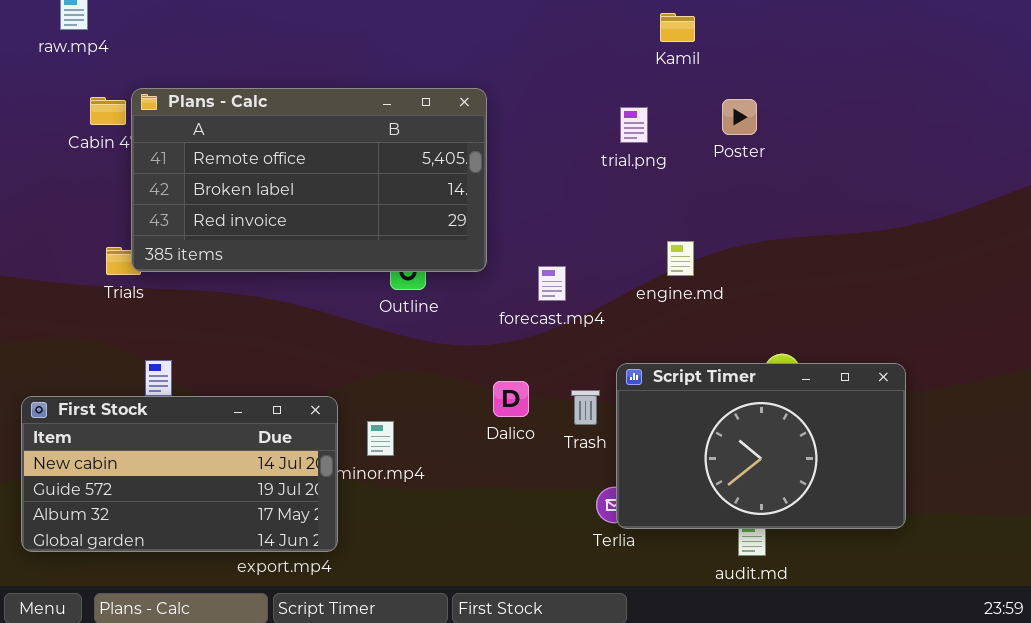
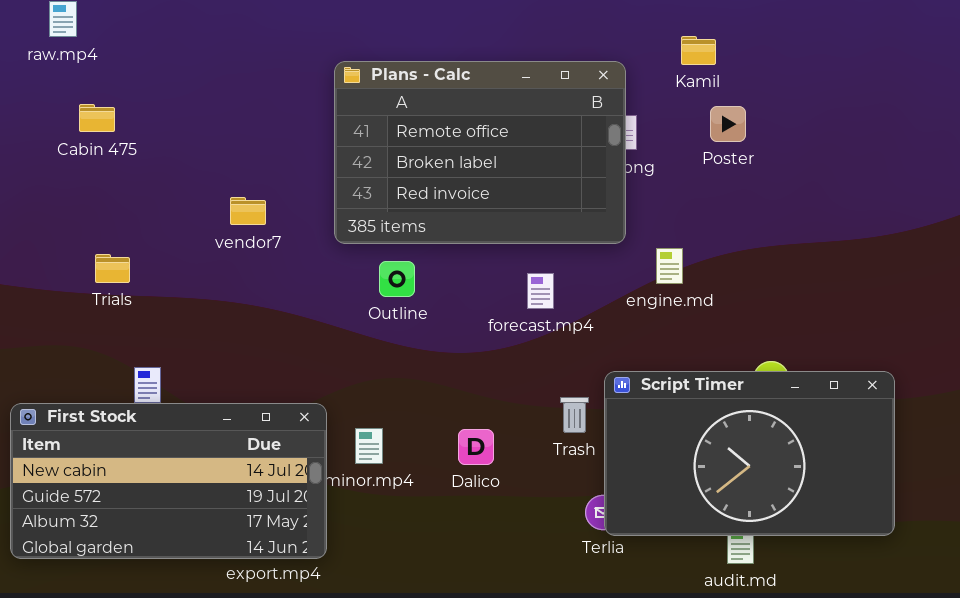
Kamil: [660,13,695,42] -> [681,36,716,65], moved
Plans - Calc: [131,88,487,272] -> [334,61,626,244], moved, resized
Dalico: [493,381,529,417] -> [458,429,494,465], moved

